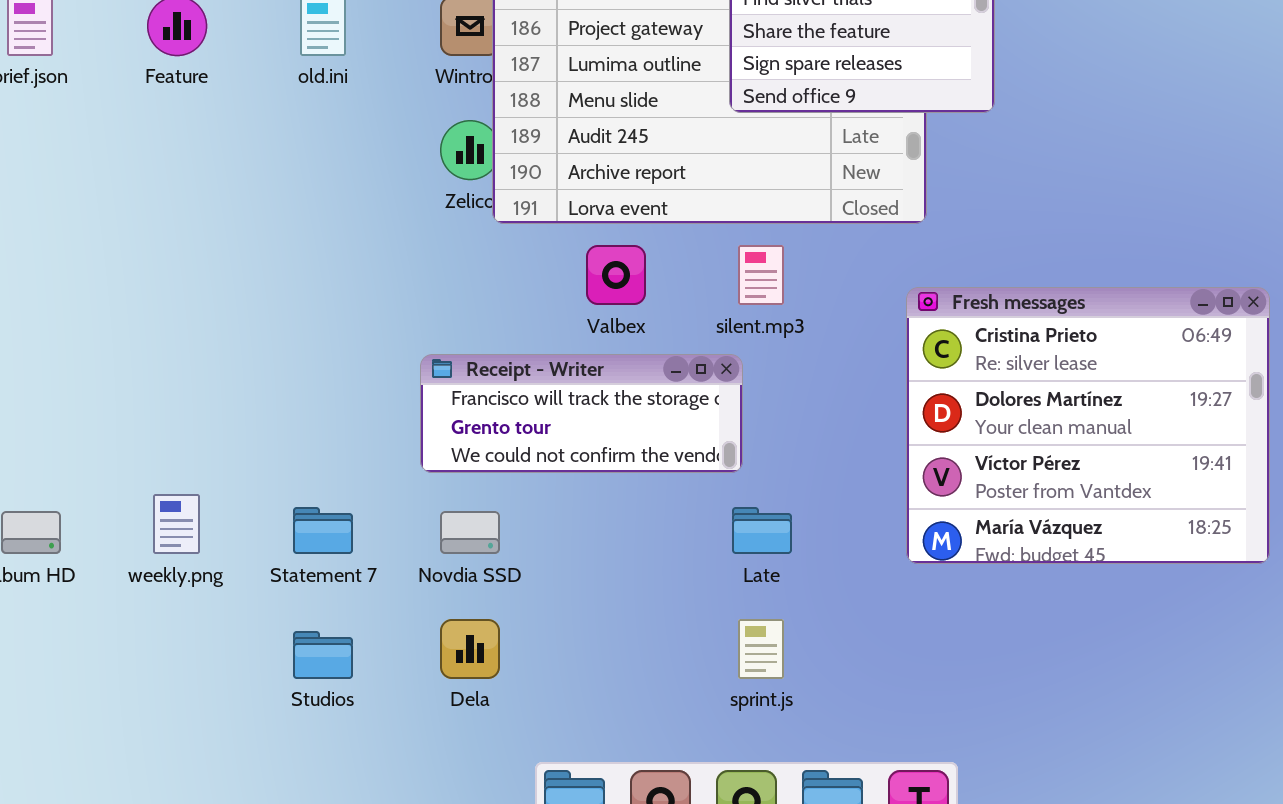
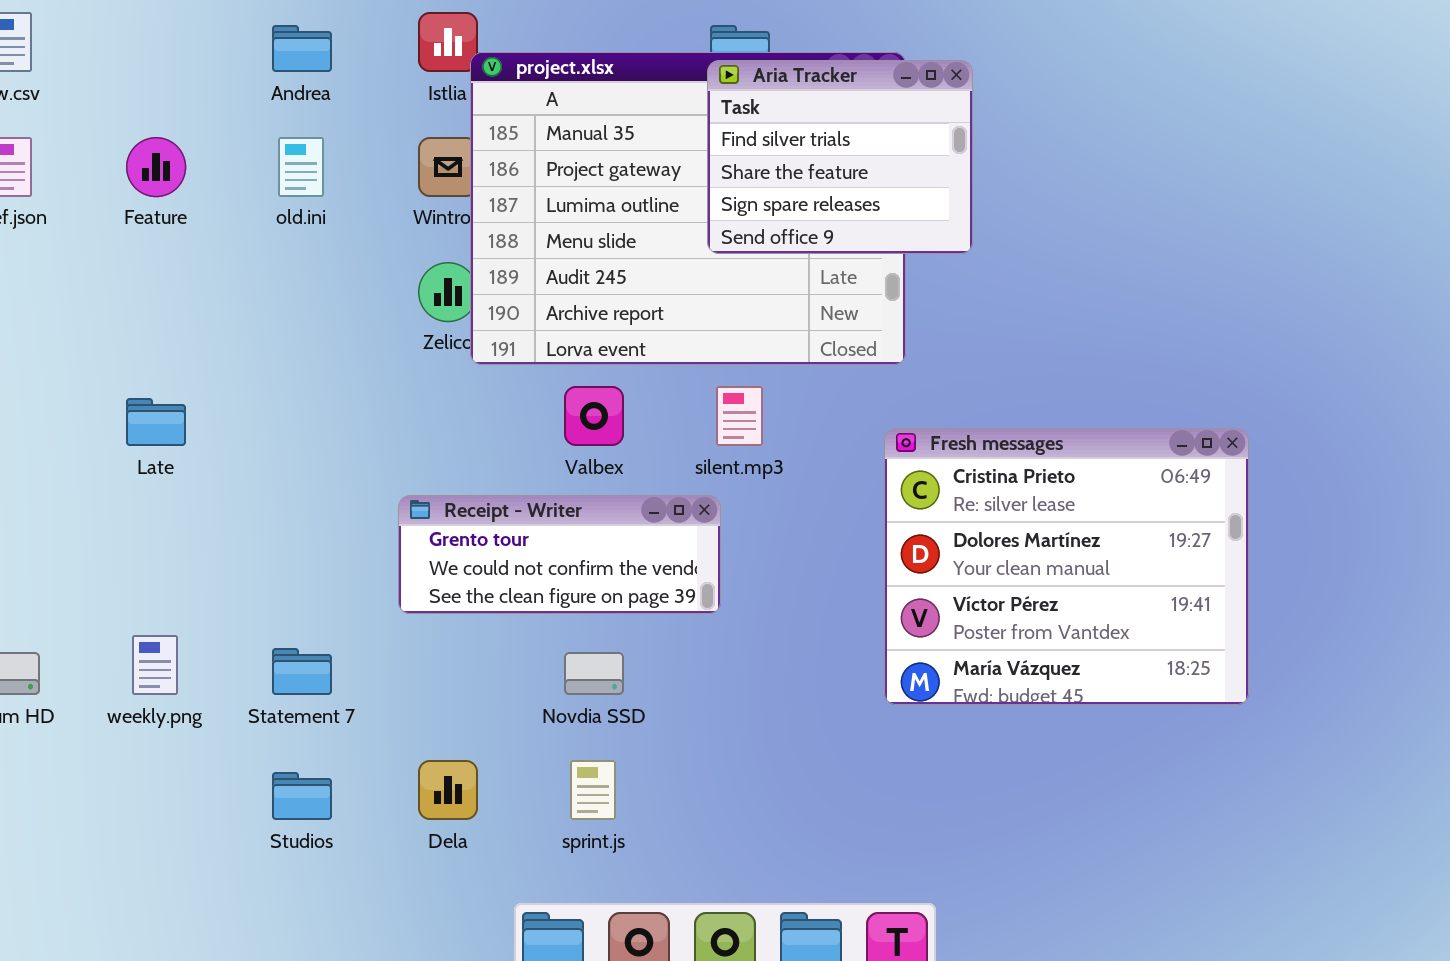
Receipt - Writer: [420,354,743,473] -> [398,495,721,614], scrolled down 1 row
Late: [732,507,792,554] -> [126,398,186,446], moved
Novdia SSD: [440,511,500,554] -> [564,652,624,695], moved
sprint.js: [738,619,784,679] -> [570,760,616,820], moved

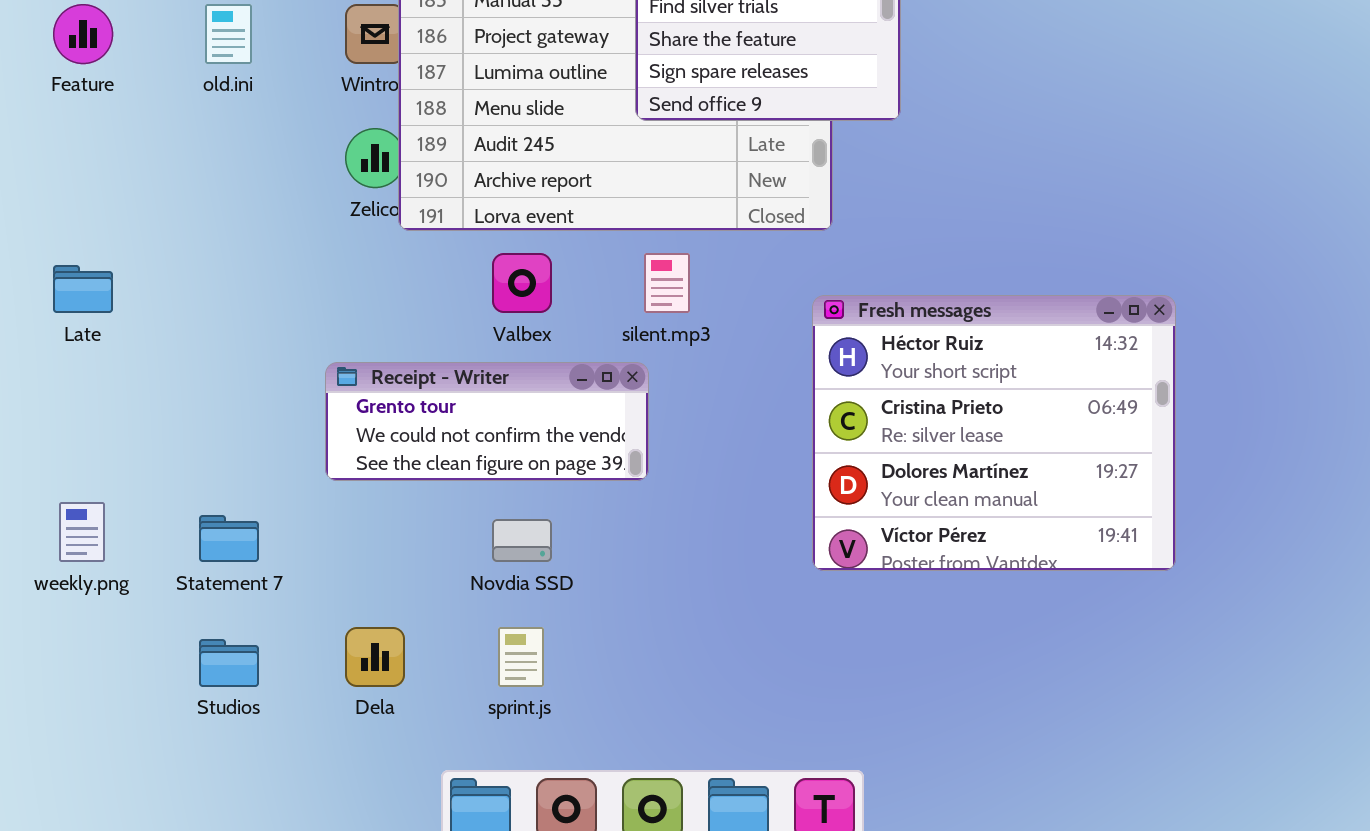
Fresh messages: [884,428,1249,705] -> [812,295,1176,571], scrolled up 1 row

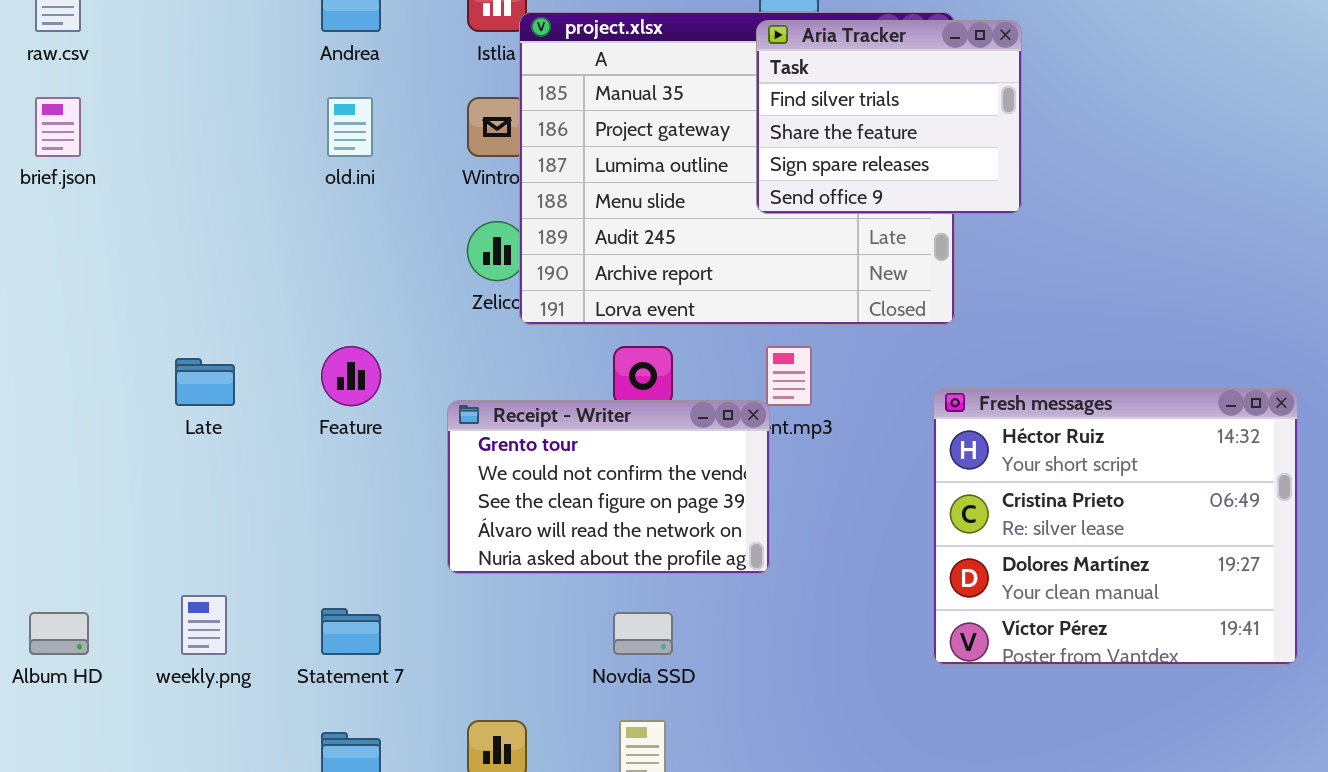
Feature: [53,4,113,64] -> [321,346,381,406], moved
Receipt - Writer: [325,362,649,481] -> [447,400,770,574], resized

